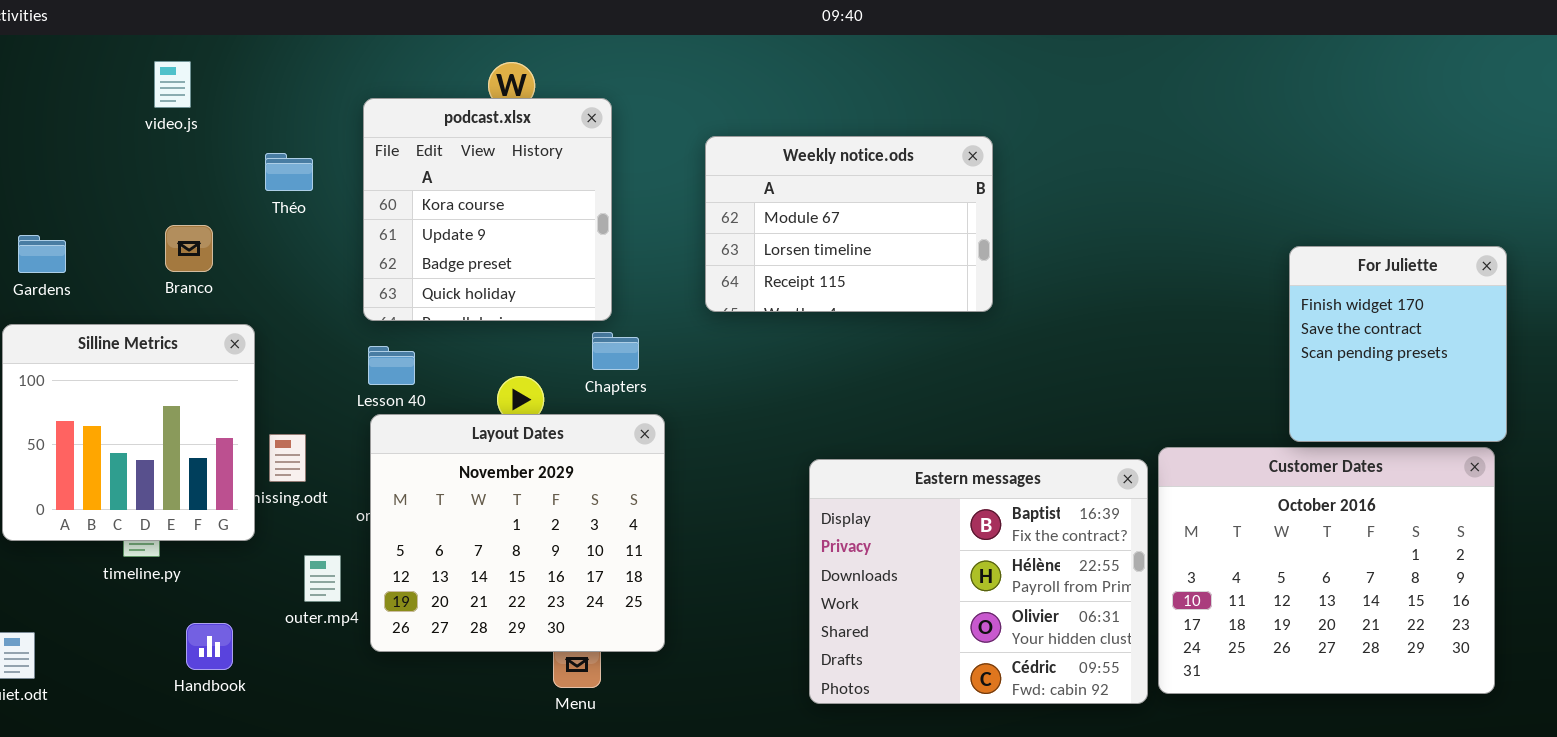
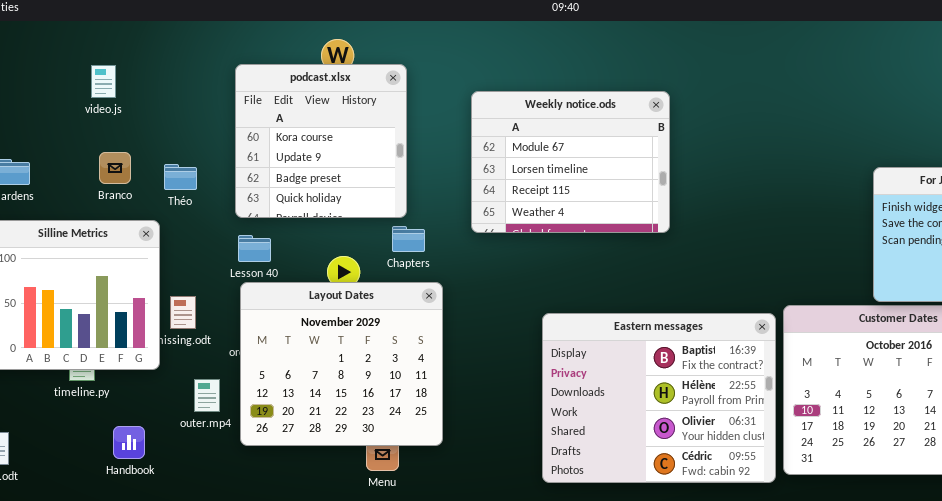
video.js: [154,61,191,108] -> [91,65,116,98], moved
Weekly notice.ods: [705,136,993,312] -> [471,91,670,233], resized
Théo: [265,153,313,191] -> [164,164,197,190], moved

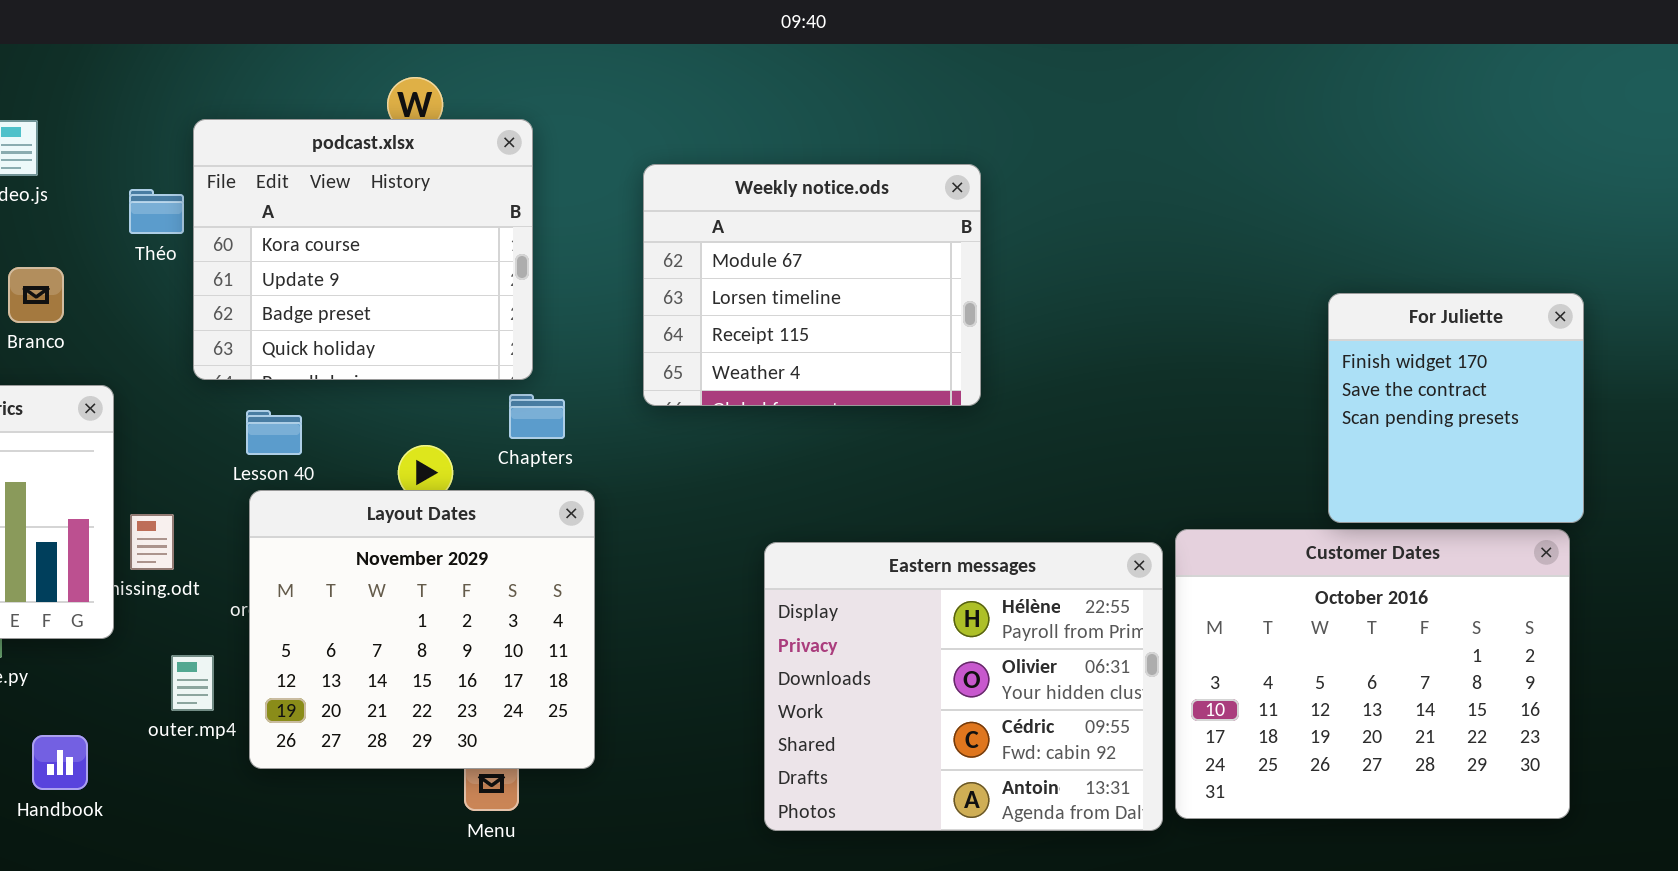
podcast.xlsx: [235,64,407,218] -> [193,119,533,380], resized
Théo: [164,164,197,190] -> [129,189,184,234], moved
Eastern messages: [542,313,776,483] -> [764,542,1163,831], scrolled down 1 row

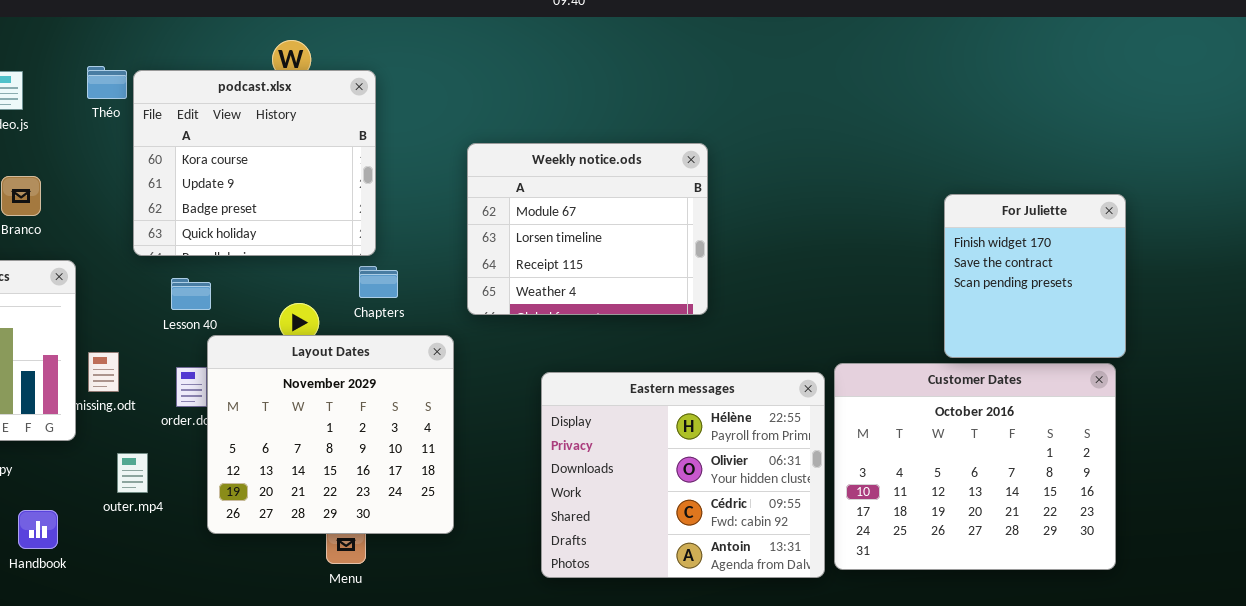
Weekly notice.ods: [643,164,981,406] -> [467,143,708,315], moved
Théo: [129,189,184,234] -> [87,66,127,99], moved
Layout Dates: [249,490,595,769] -> [207,335,454,534], moved

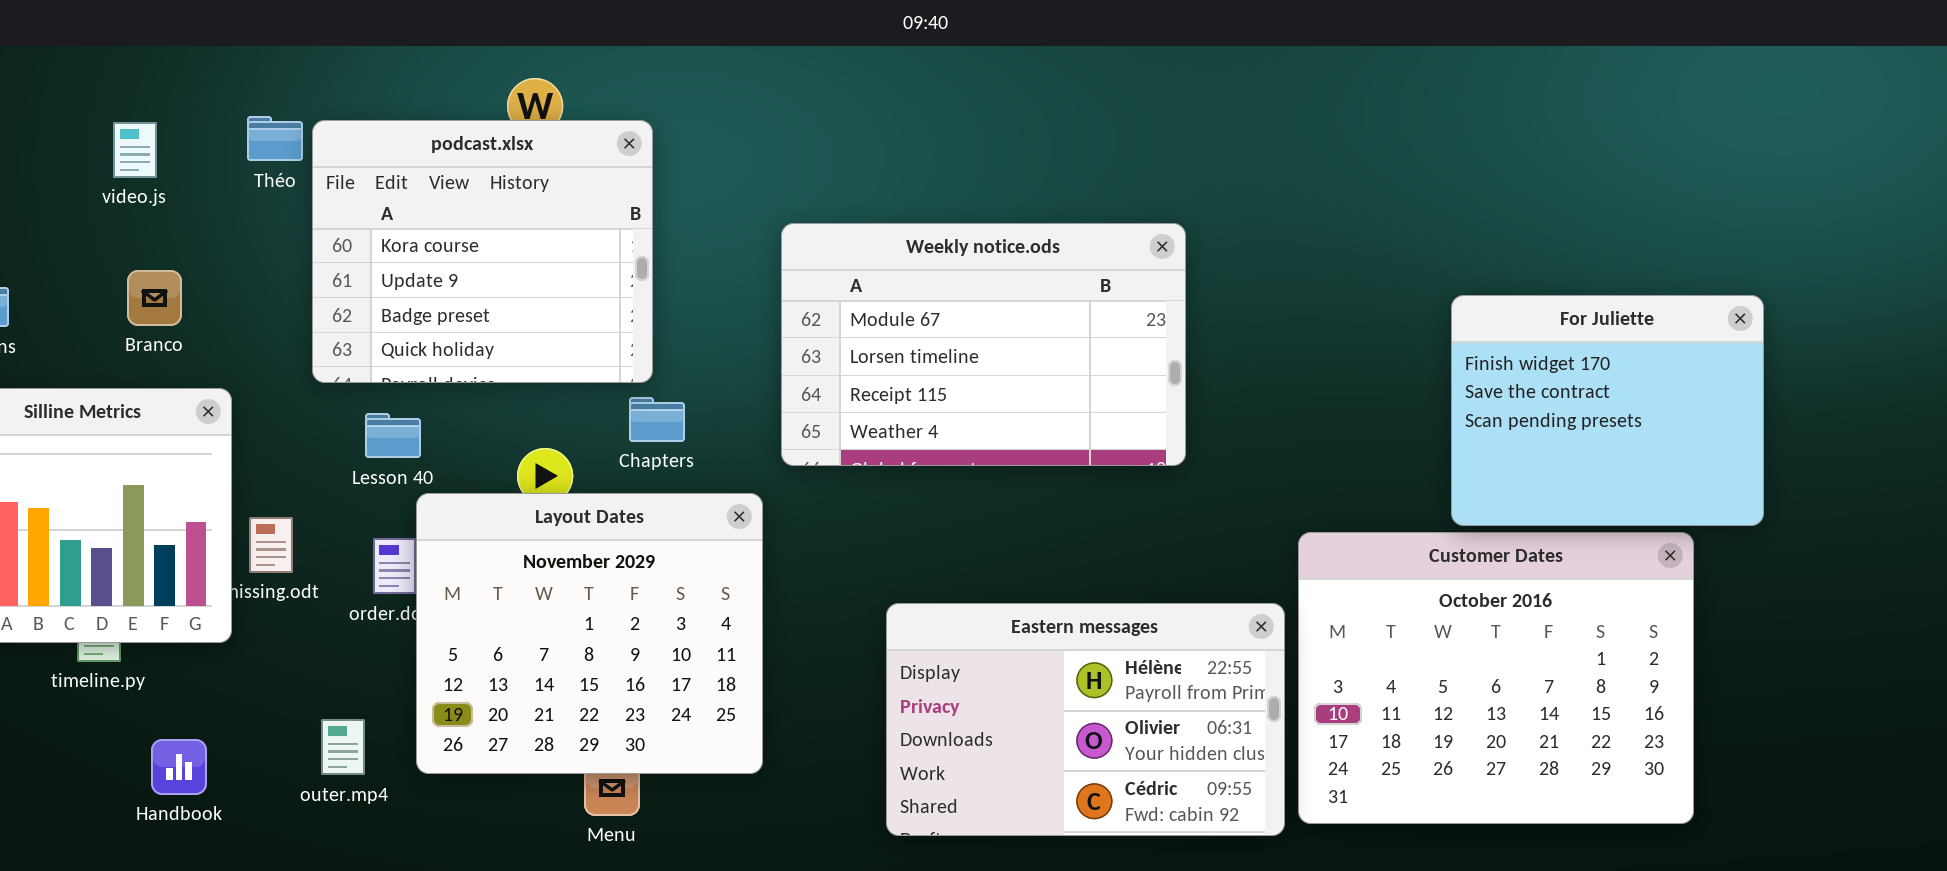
Weekly notice.ods: [467,143,708,315] -> [781,223,1186,466], resized
For Juliette: [944,194,1126,358] -> [1451,295,1764,526], resized
Eastern messages: [541,372,825,578] -> [886,603,1285,836], resized
outer.mp4: [117,453,148,493] -> [321,719,365,775], moved

